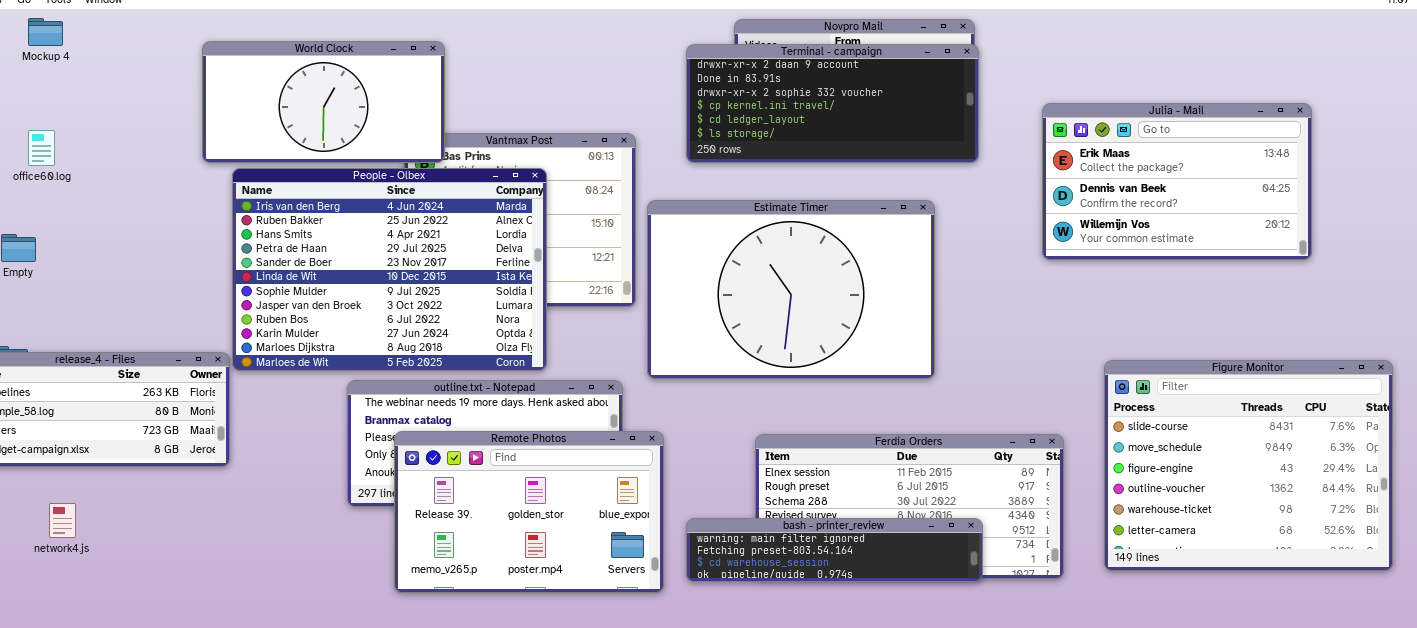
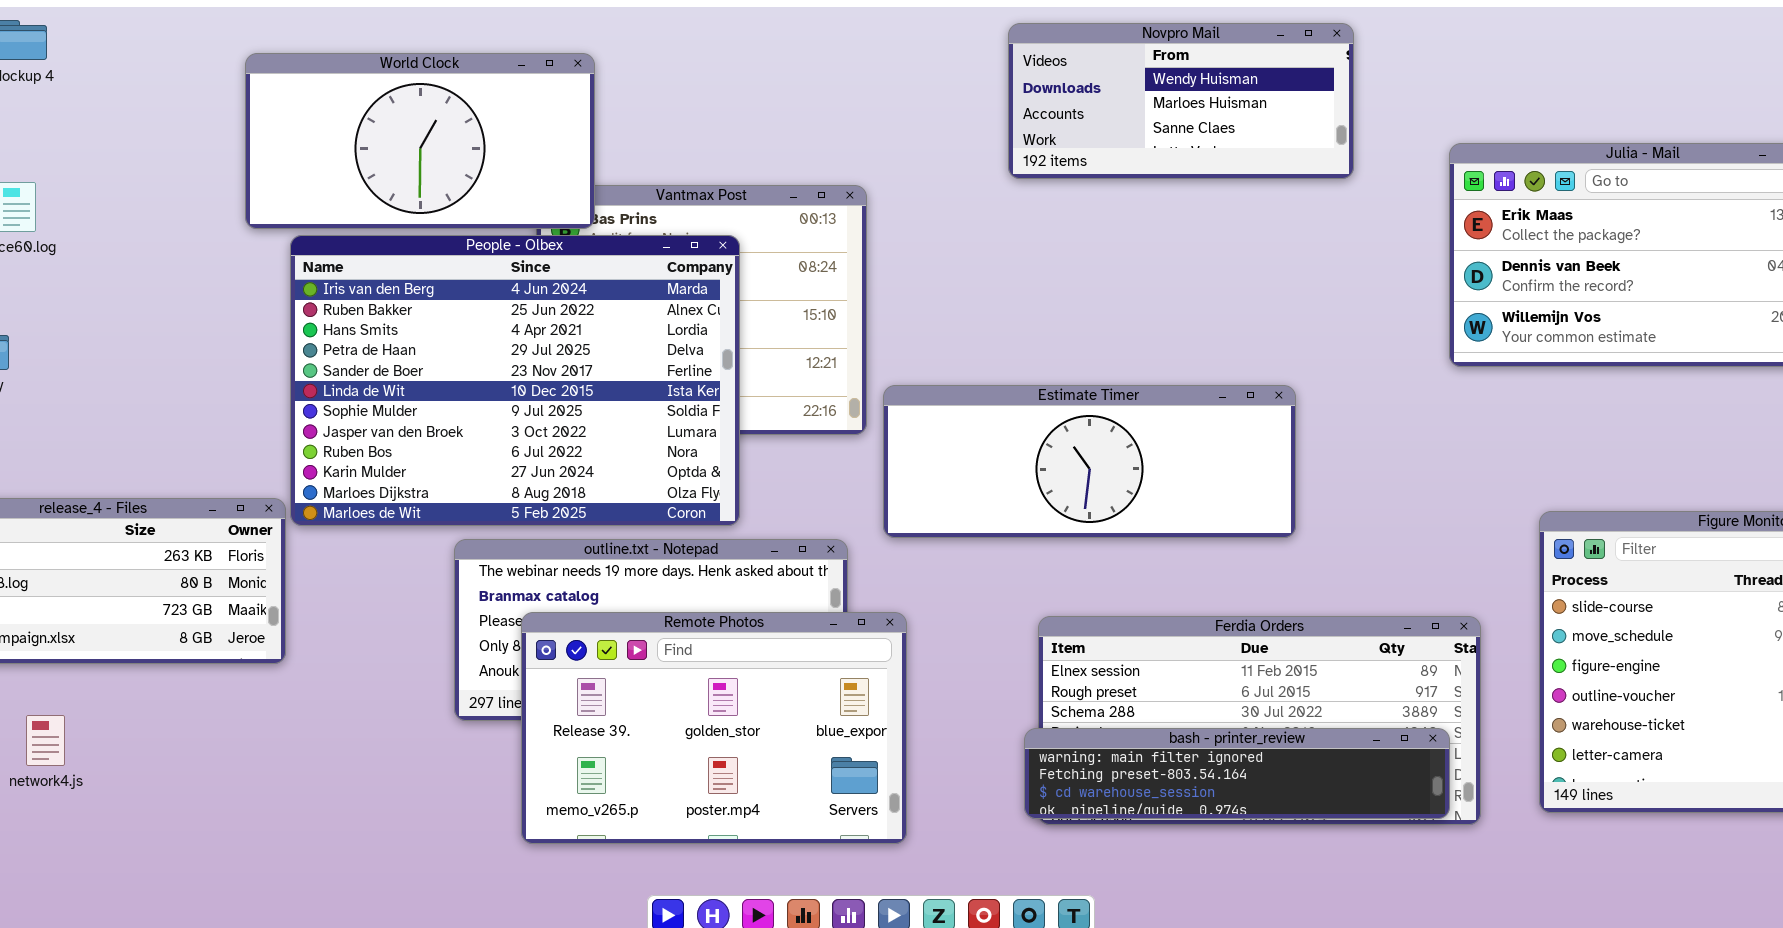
Terminal - campaign: [686,44,979,163] -> none, closed
Estimate Timer: [647,200,935,379] -> [883,385,1296,538], resized
bash - printer_review: [686,518,983,582] -> [1024,728,1450,819], moved

